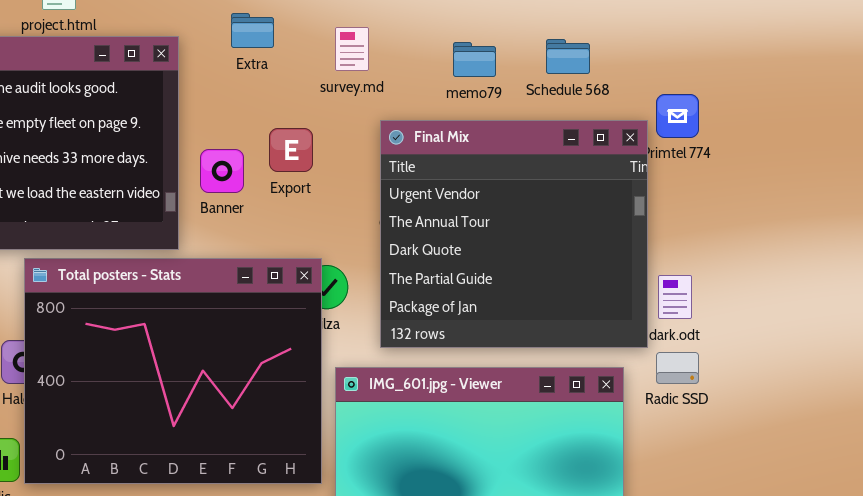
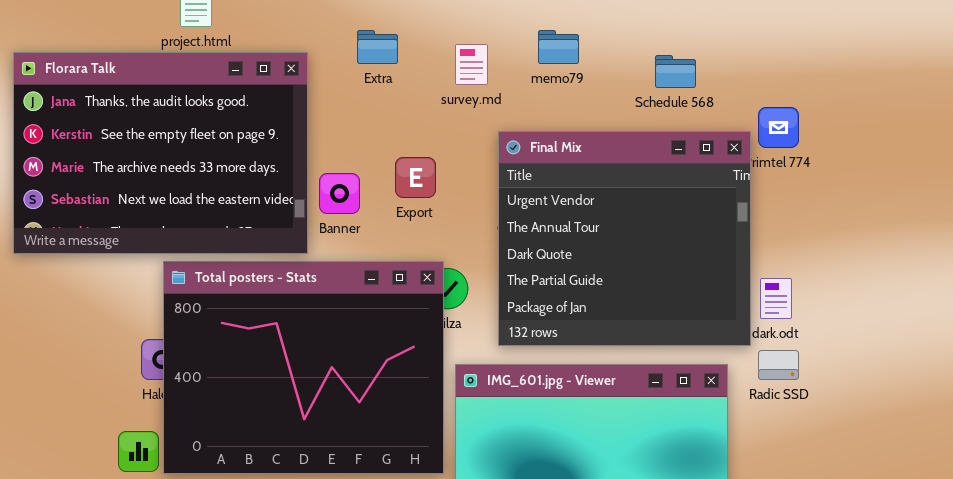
memo79: [453,42,496,77] -> [538,30,579,64], moved
Export: [269,128,313,172] -> [395,157,436,198], moved
Banner: [200,149,244,193] -> [319,173,360,214], moved

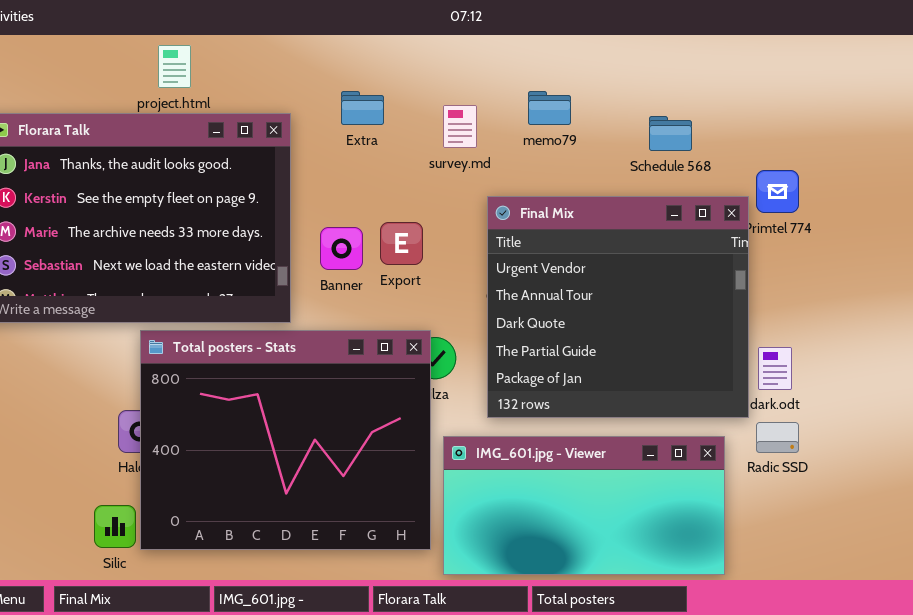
Banner: [319,173,360,214] -> [320,227,363,270], moved

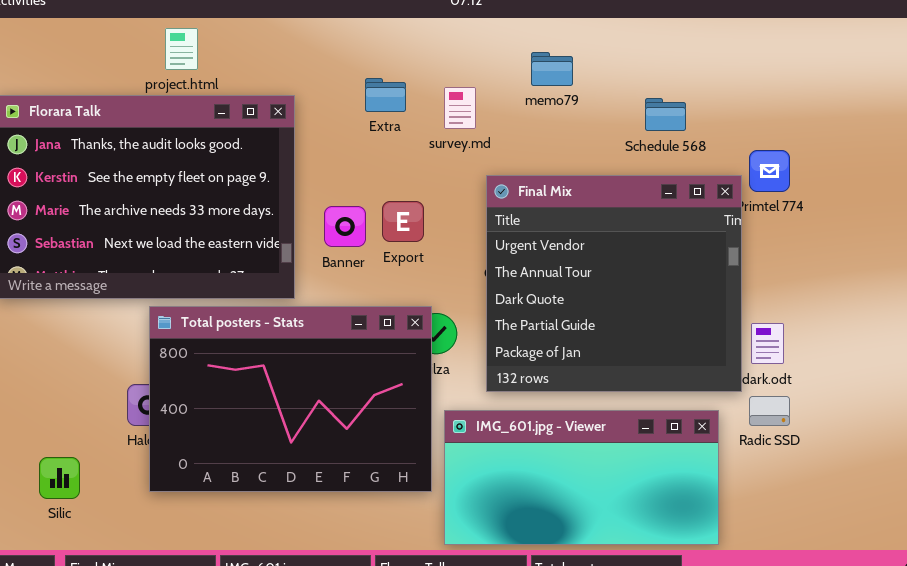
Extra: [341,91,384,125] -> [365,78,406,112], moved
memo79: [528,91,571,125] -> [531,52,573,86], moved
Total posters - Stats: [140,330,431,550] -> [149,306,432,492], resized
Silic: [94,505,136,548] -> [39,457,80,499], moved

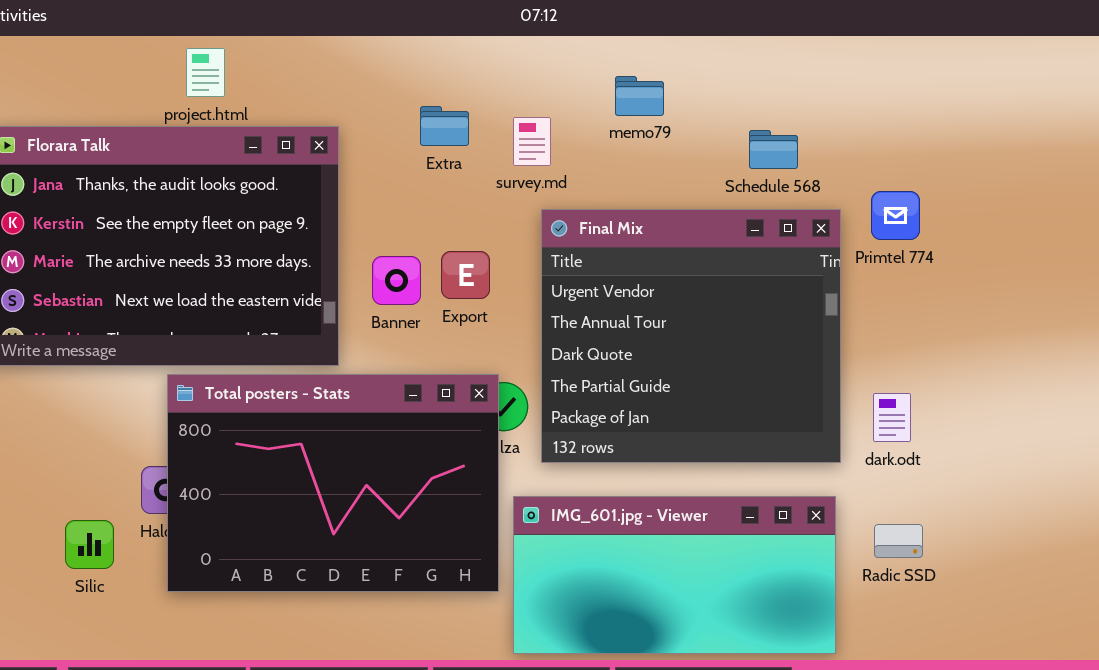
Final Mix: [486,175,742,392] -> [541,209,841,463], moved
Radic SSD: [749,396,790,426] -> [874,524,923,558], moved
Silic: [39,457,80,499] -> [65,520,114,569], moved

